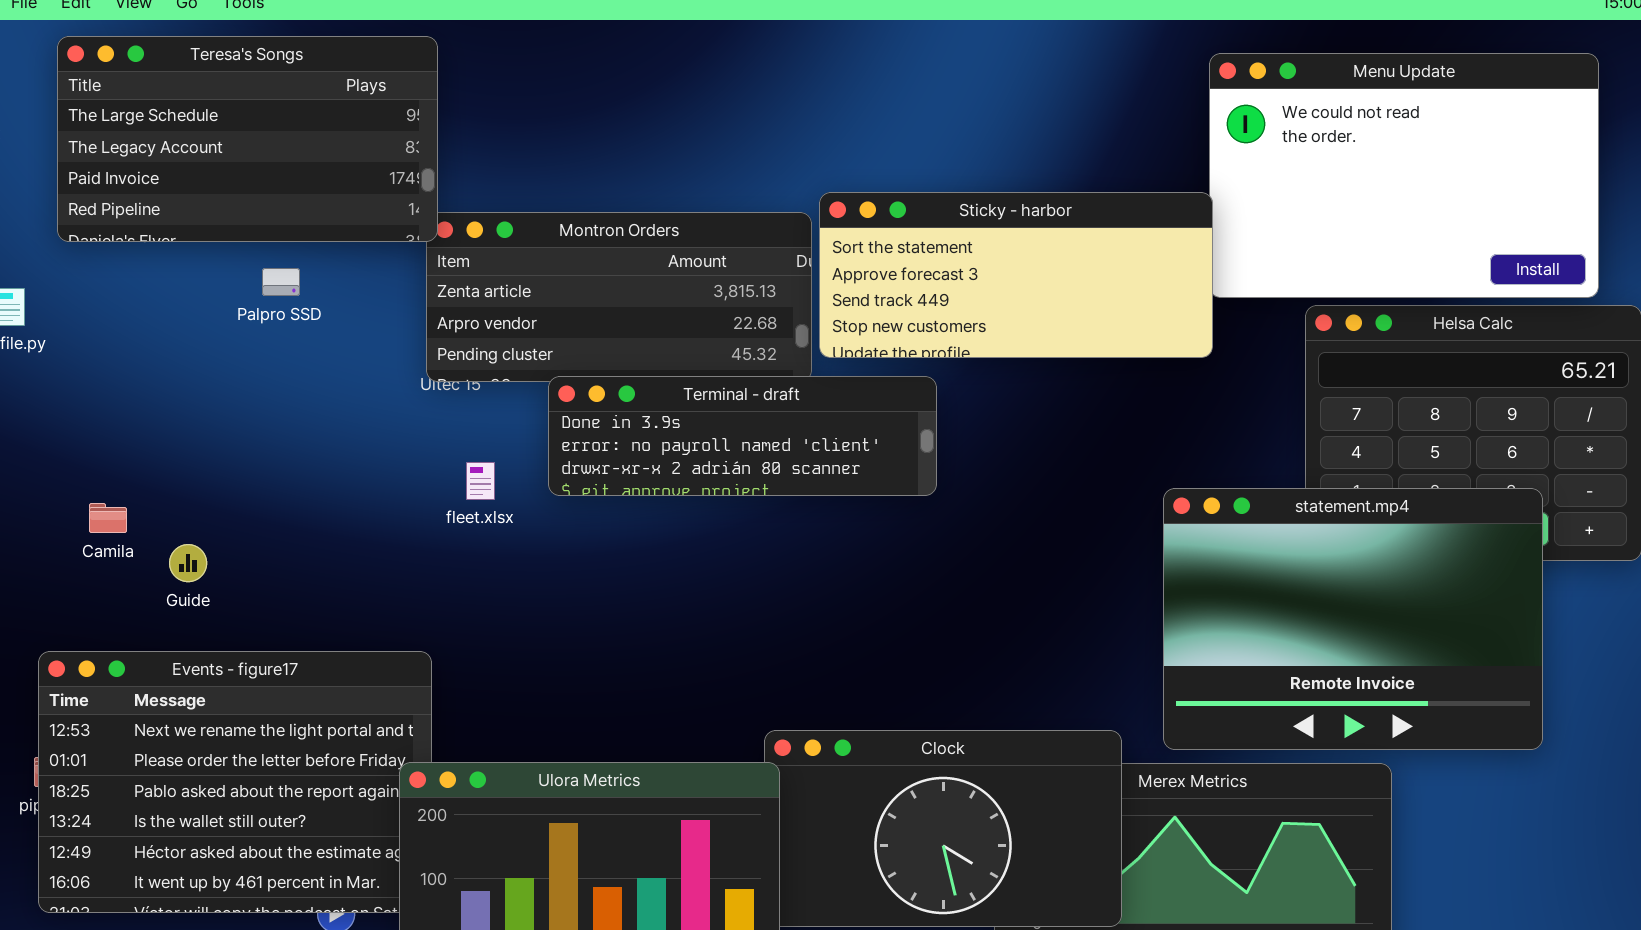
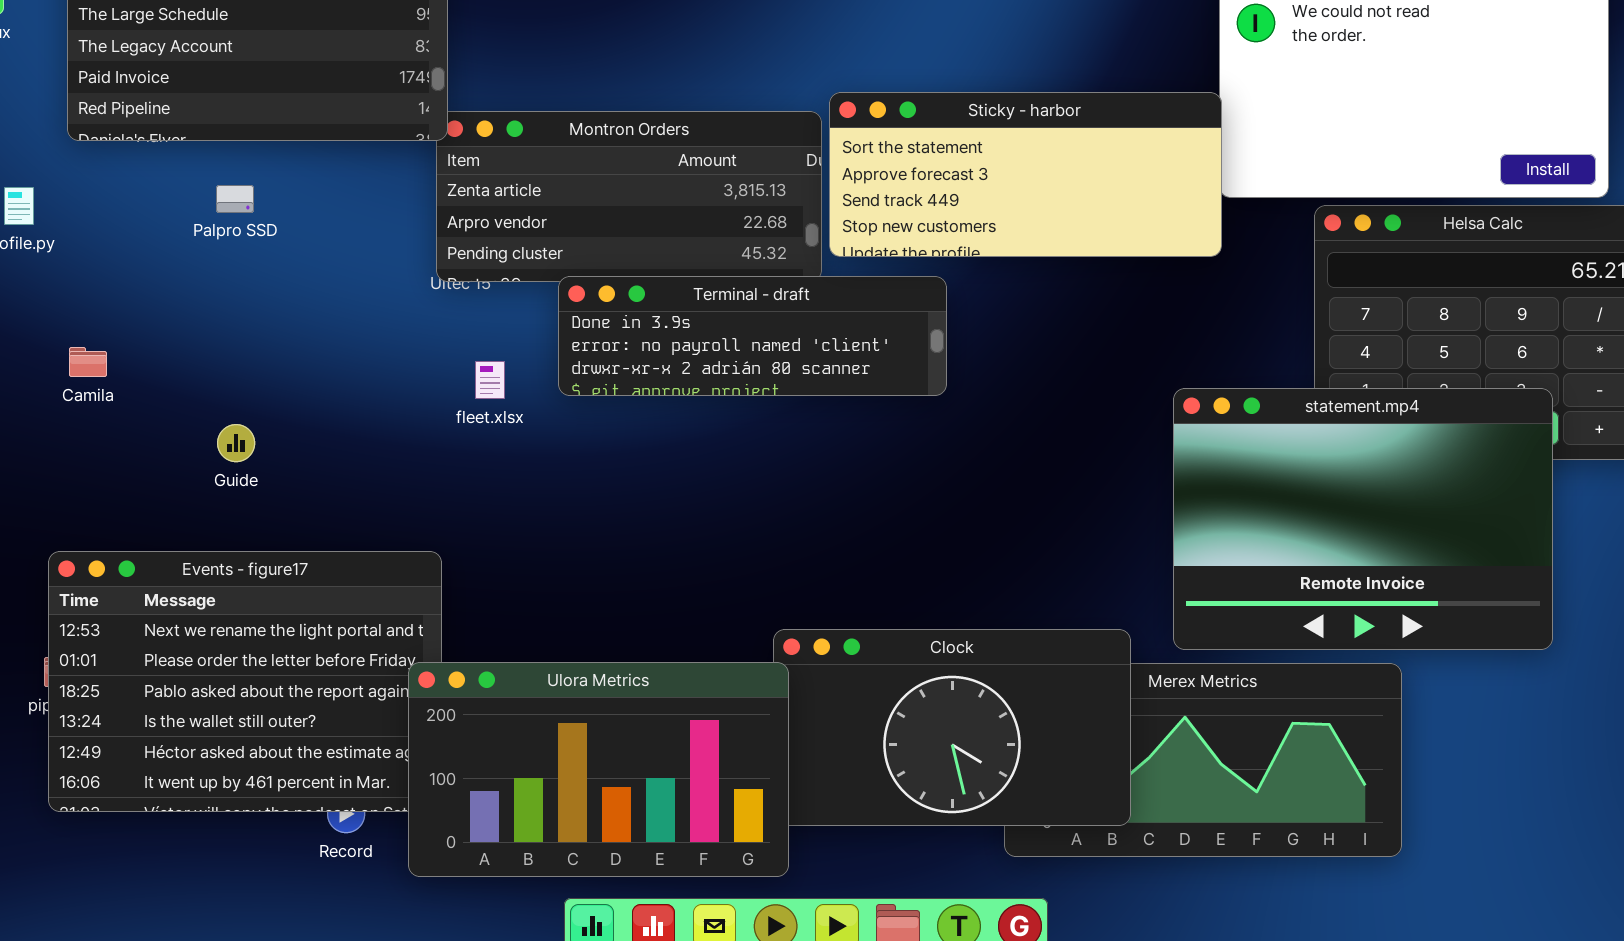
Palpro SSD: [262,268,300,296] -> [216,185,254,213], moved
Camila: [89,503,127,533] -> [69,347,107,377], moved
Guide: [169,544,207,582] -> [217,424,255,462], moved

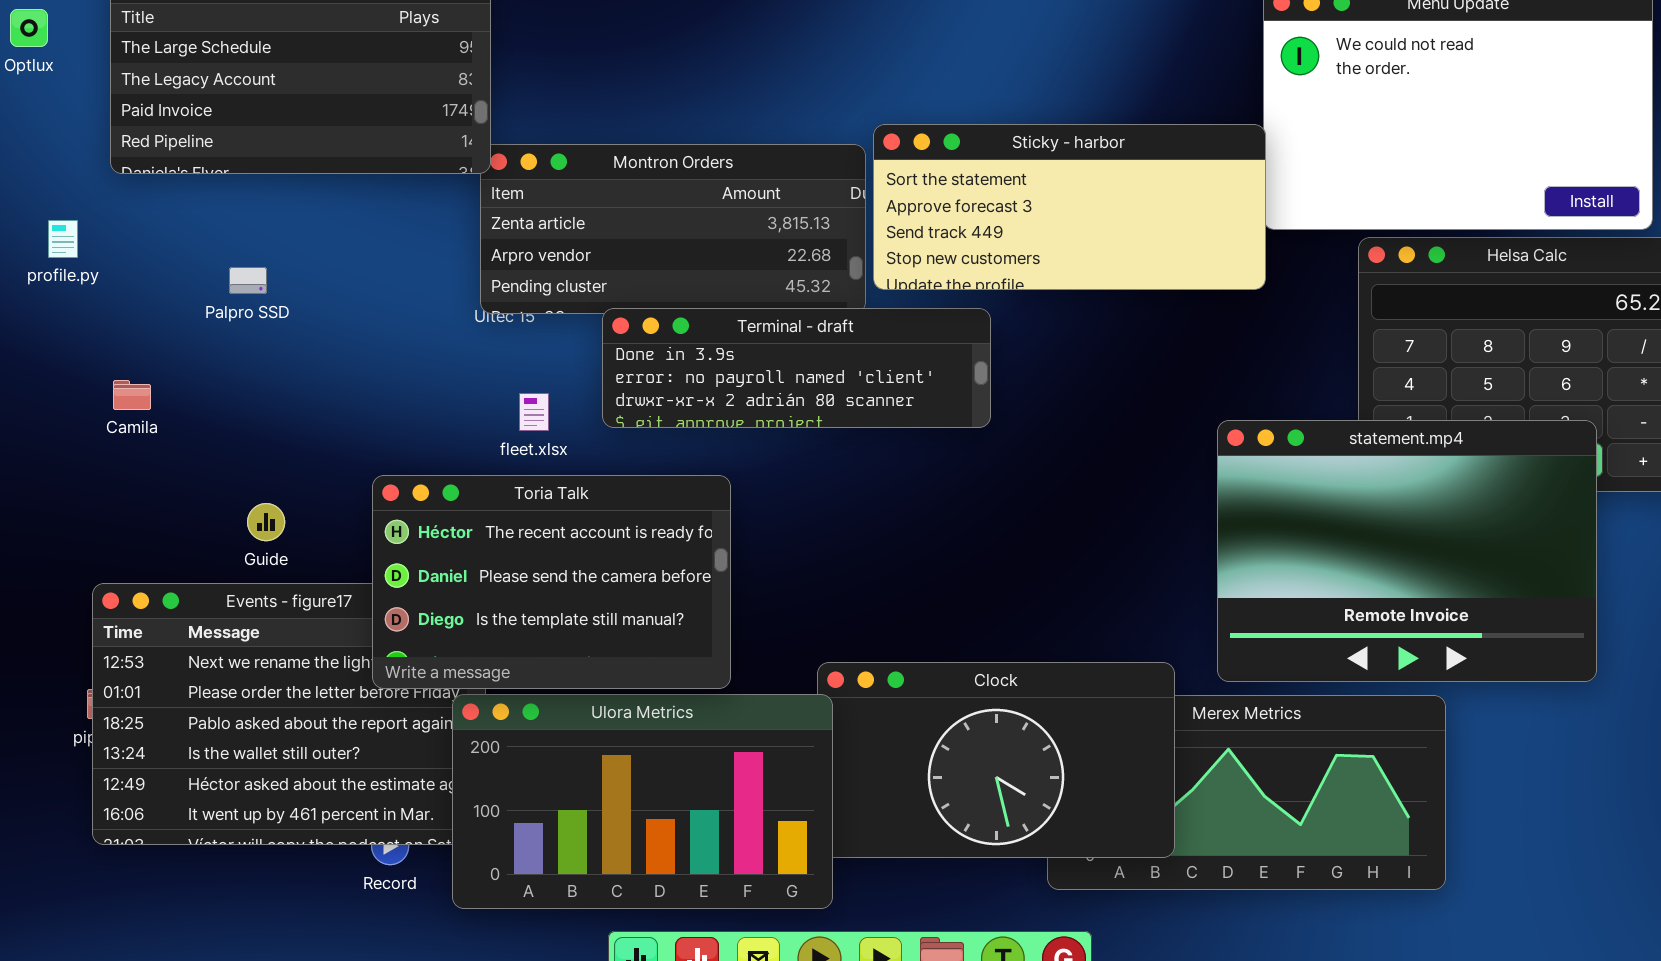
Palpro SSD: [216,185,254,213] -> [229,267,267,294], moved
Guide: [217,424,255,462] -> [247,503,285,541], moved
Toria Talk: none -> [372,475,731,689], opened

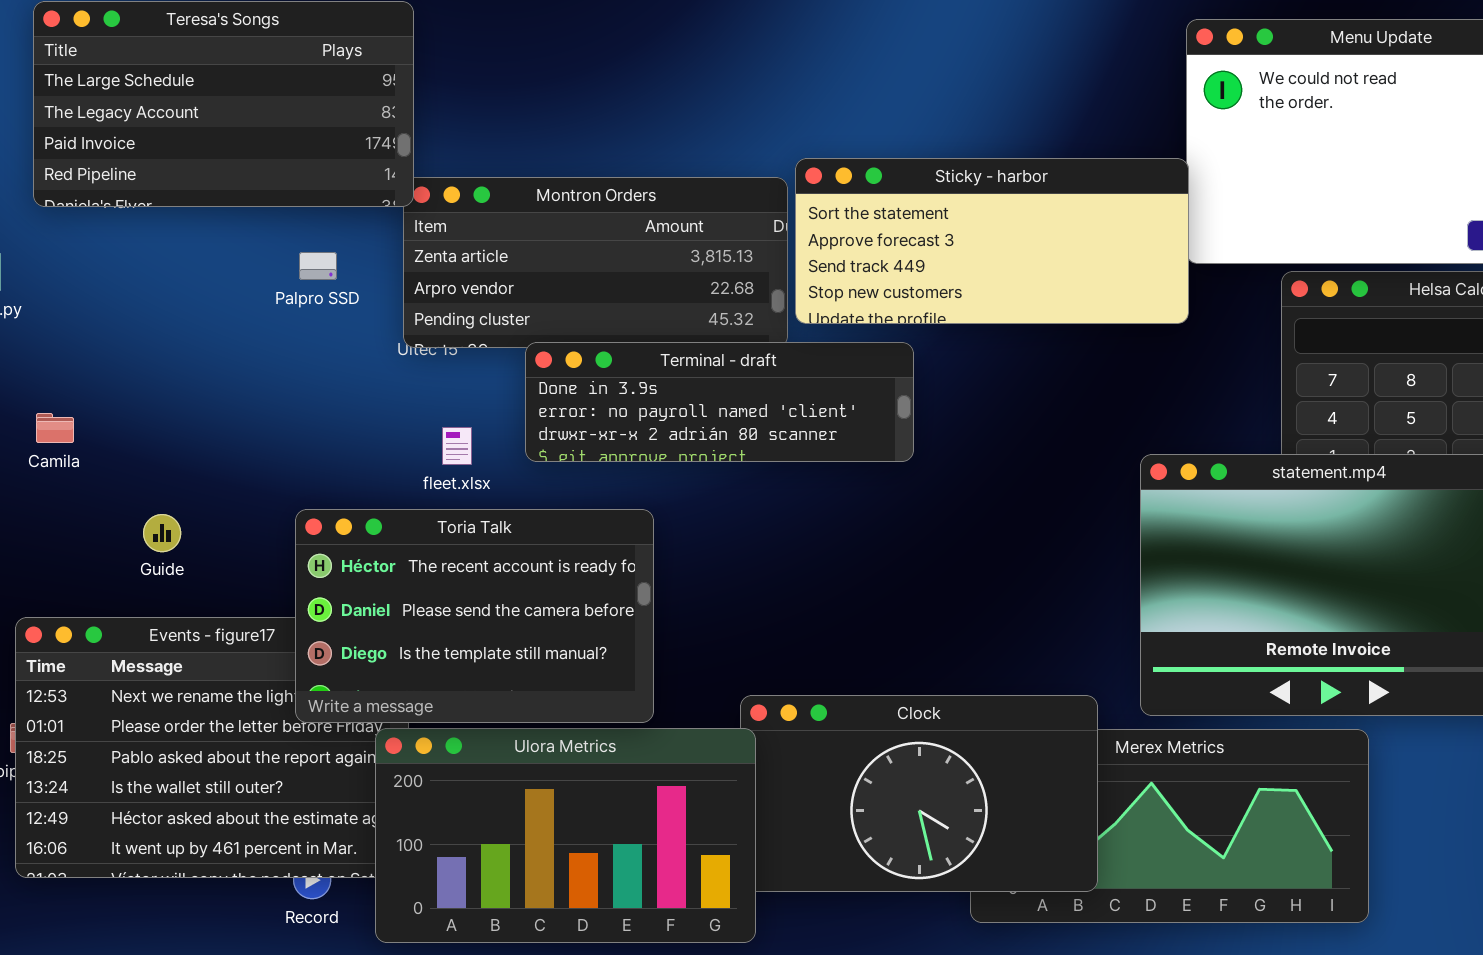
Palpro SSD: [229,267,267,294] -> [299,252,337,280], moved
Guide: [247,503,285,541] -> [143,514,181,552], moved

